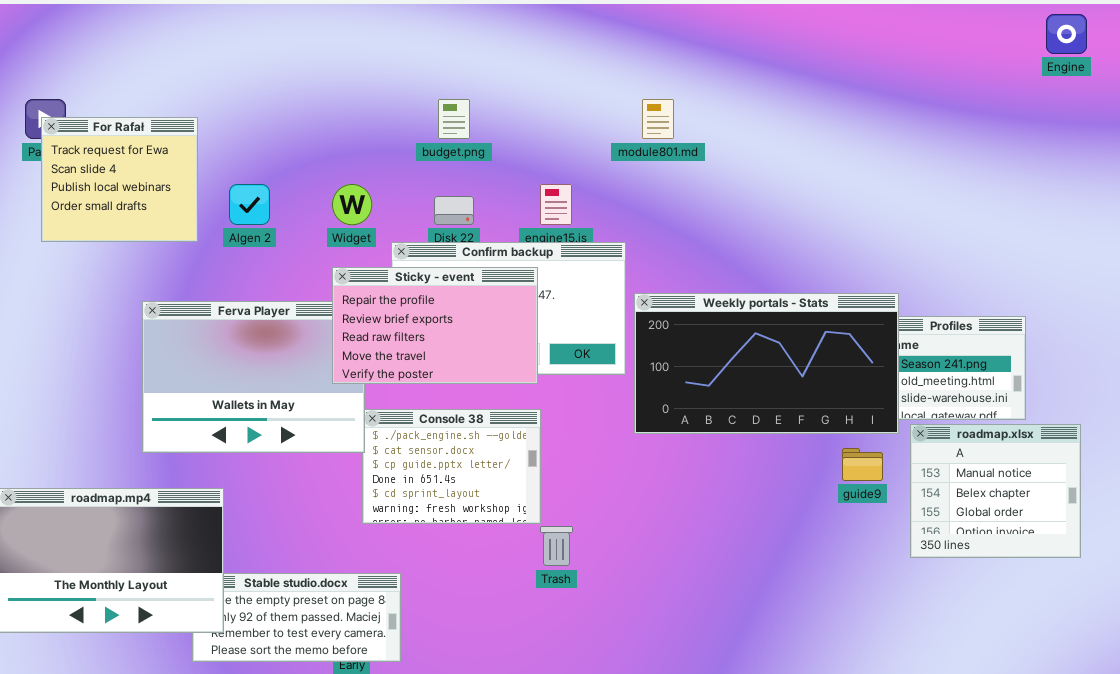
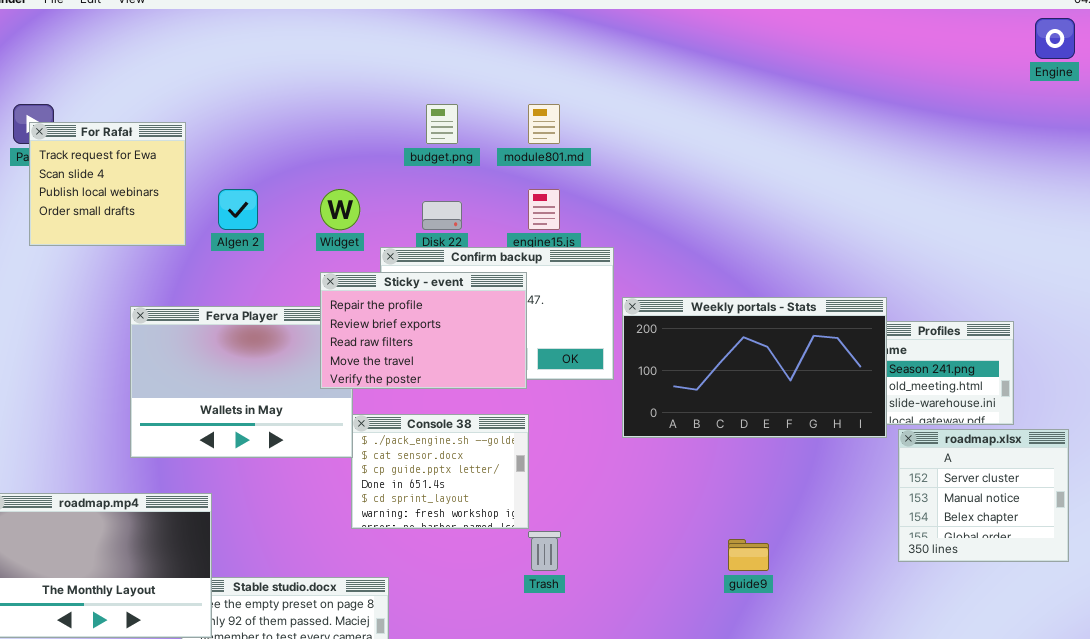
module801.md: [642,99,674,139] -> [528,104,560,144], moved
roadmap.xlsx: [910,424,1081,558] -> [898,429,1069,562], scrolled up 1 row
guide9: [842,448,883,481] -> [728,539,769,571], moved

